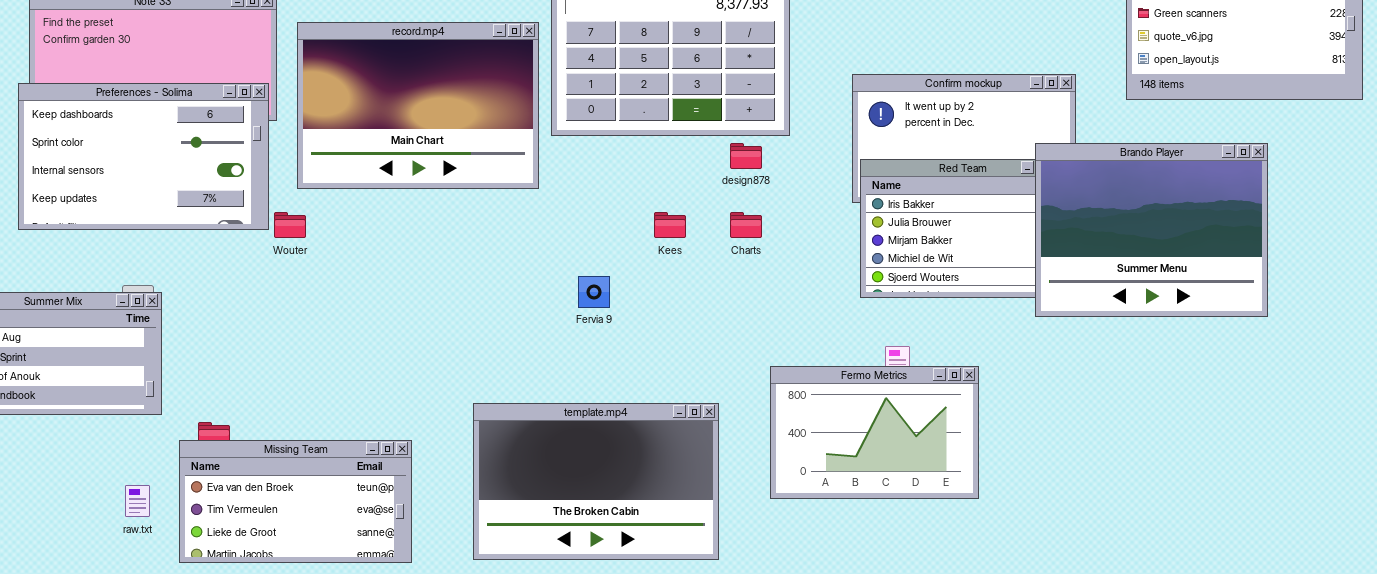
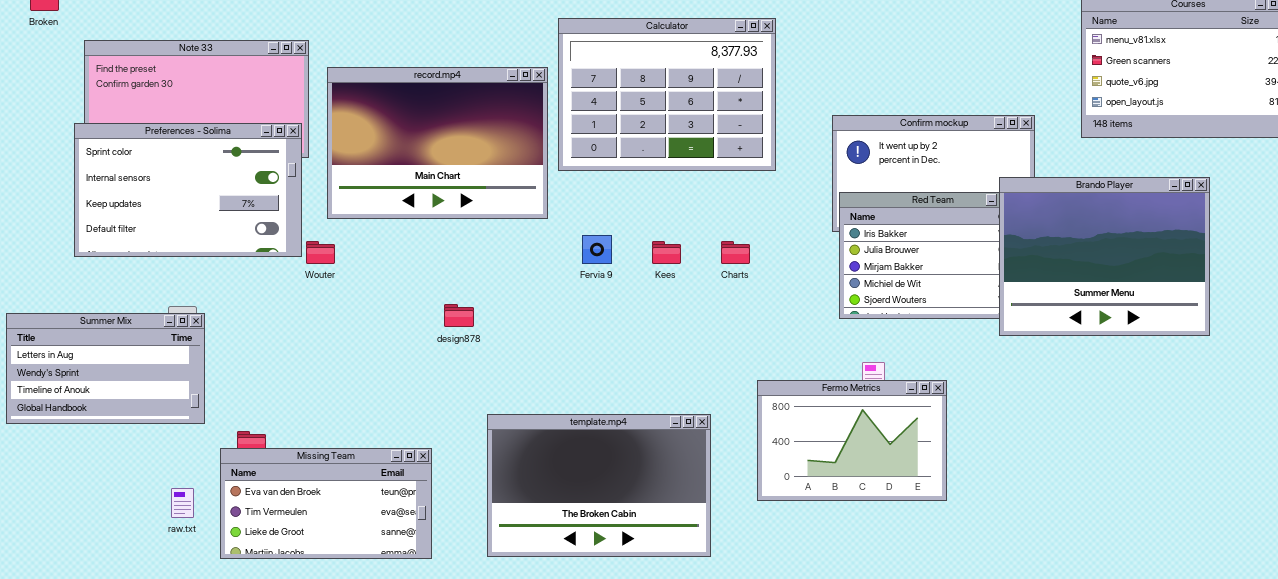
Preferences - Solima: [18,83,269,230] -> [74,123,302,257], scrolled down 1 row
design878: [730,143,762,169] -> [444,304,474,327], moved
Fervia 9: [578,276,610,308] -> [582,235,612,264], moved

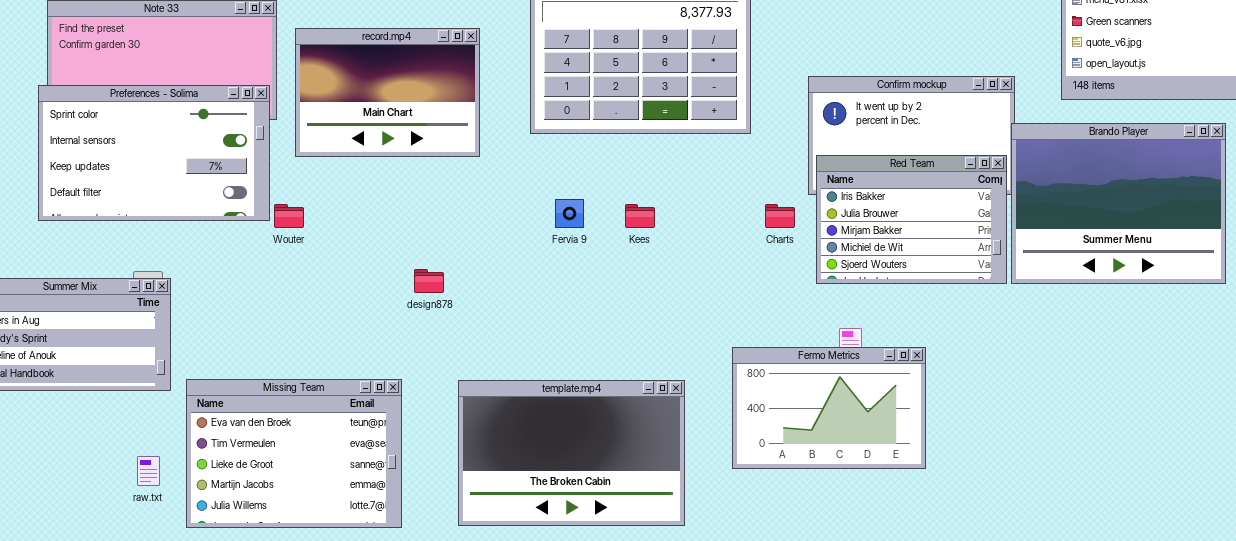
record.mp4: [327,67,548,219] -> [295,28,480,157], resized
Brando Player: [999,177,1210,336] -> [1011,123,1226,284], moved
Charts: [721,241,750,264] -> [765,204,795,228], moved
Missing Team: [220,448,432,559] -> [186,379,402,528], resized

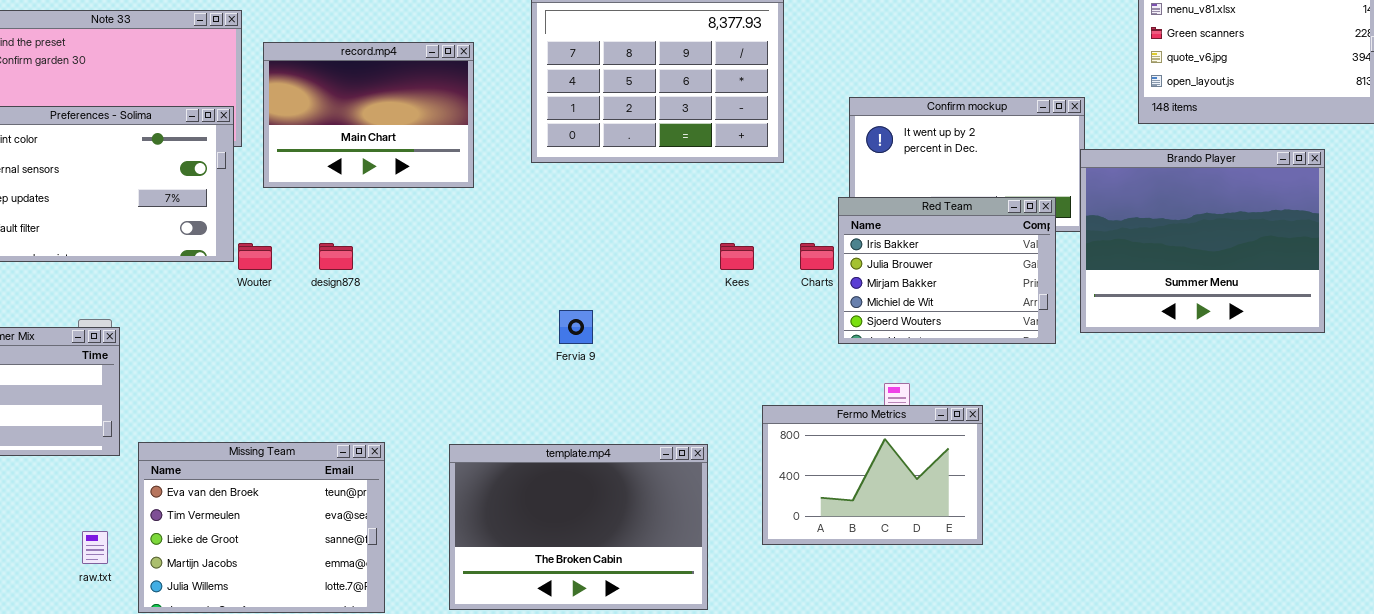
Red Team: [816,155,1007,284] -> [838,197,1056,344], moved
Fervia 9: [555,199,584,228] -> [559,310,593,344], moved
Kees: [625,204,655,228] -> [720,243,754,270], moved
design878: [414,269,444,293] -> [319,243,353,270], moved

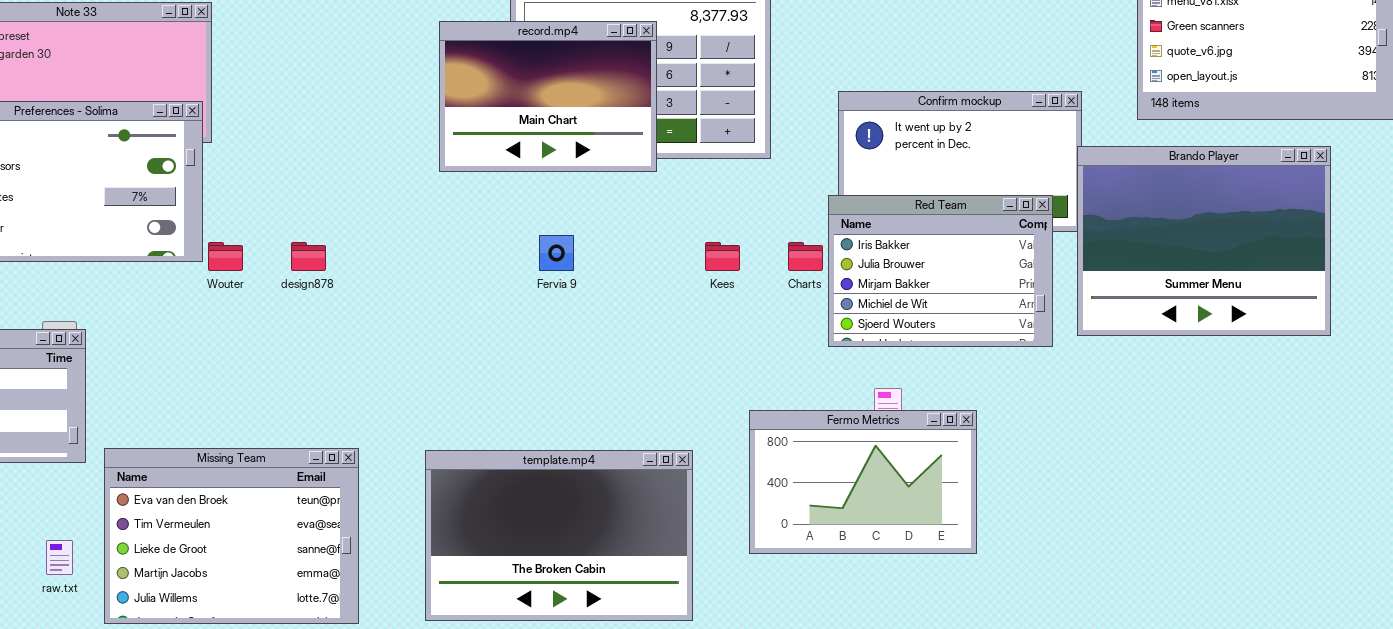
record.mp4: [263,42,474,188] -> [439,21,657,172], moved
Fervia 9: [559,310,593,344] -> [539,235,574,271], moved

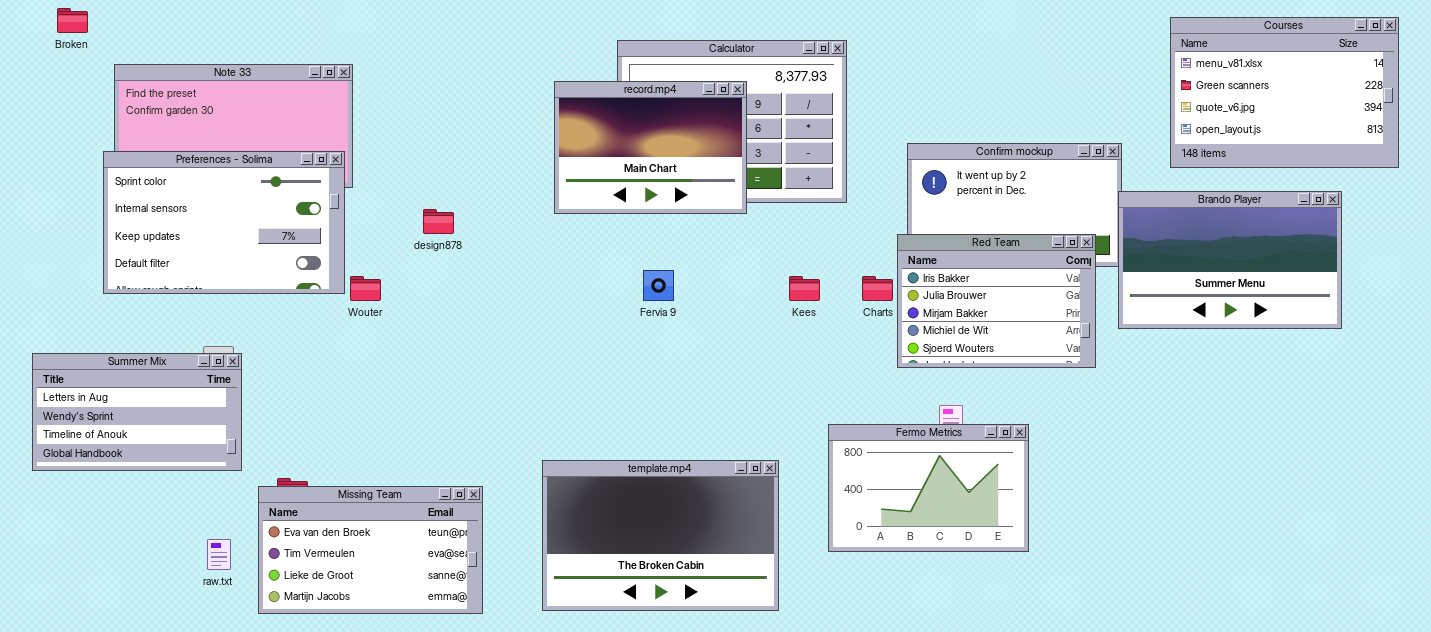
Brando Player: [1077,146,1331,336] -> [1118,191,1342,329], resized
design878: [291,242,326,271] -> [423,209,454,234], moved
Missing Team: [104,448,359,624] -> [258,486,483,614], resized

